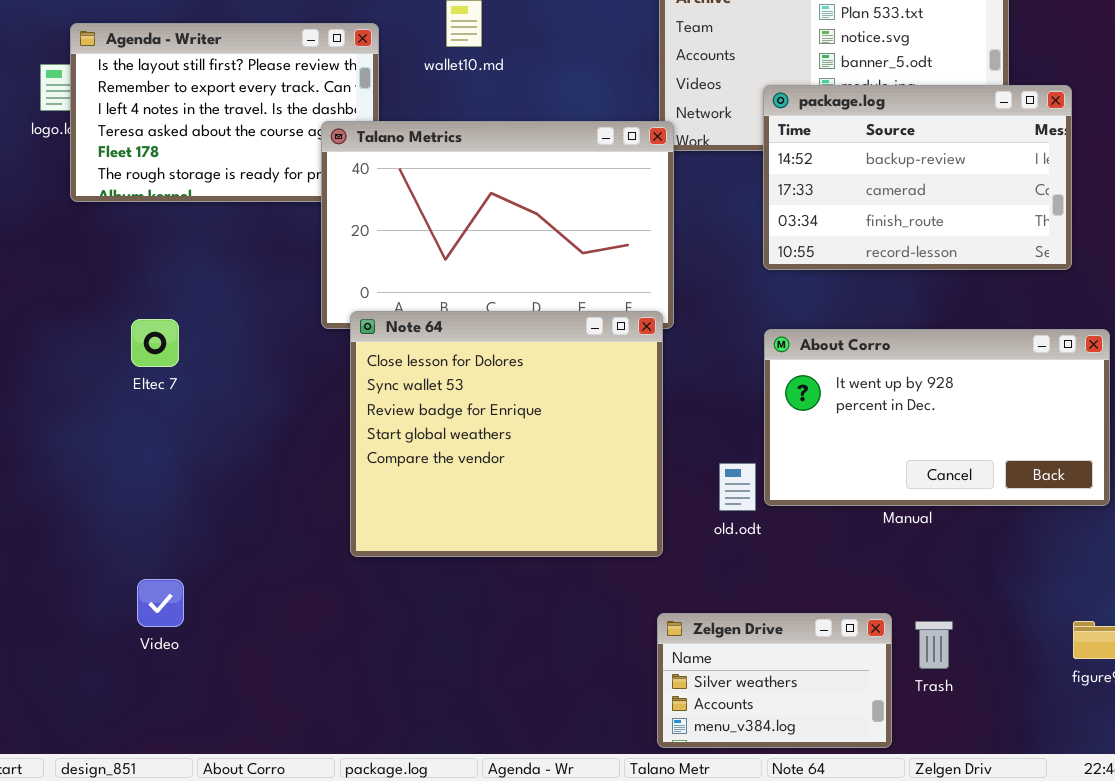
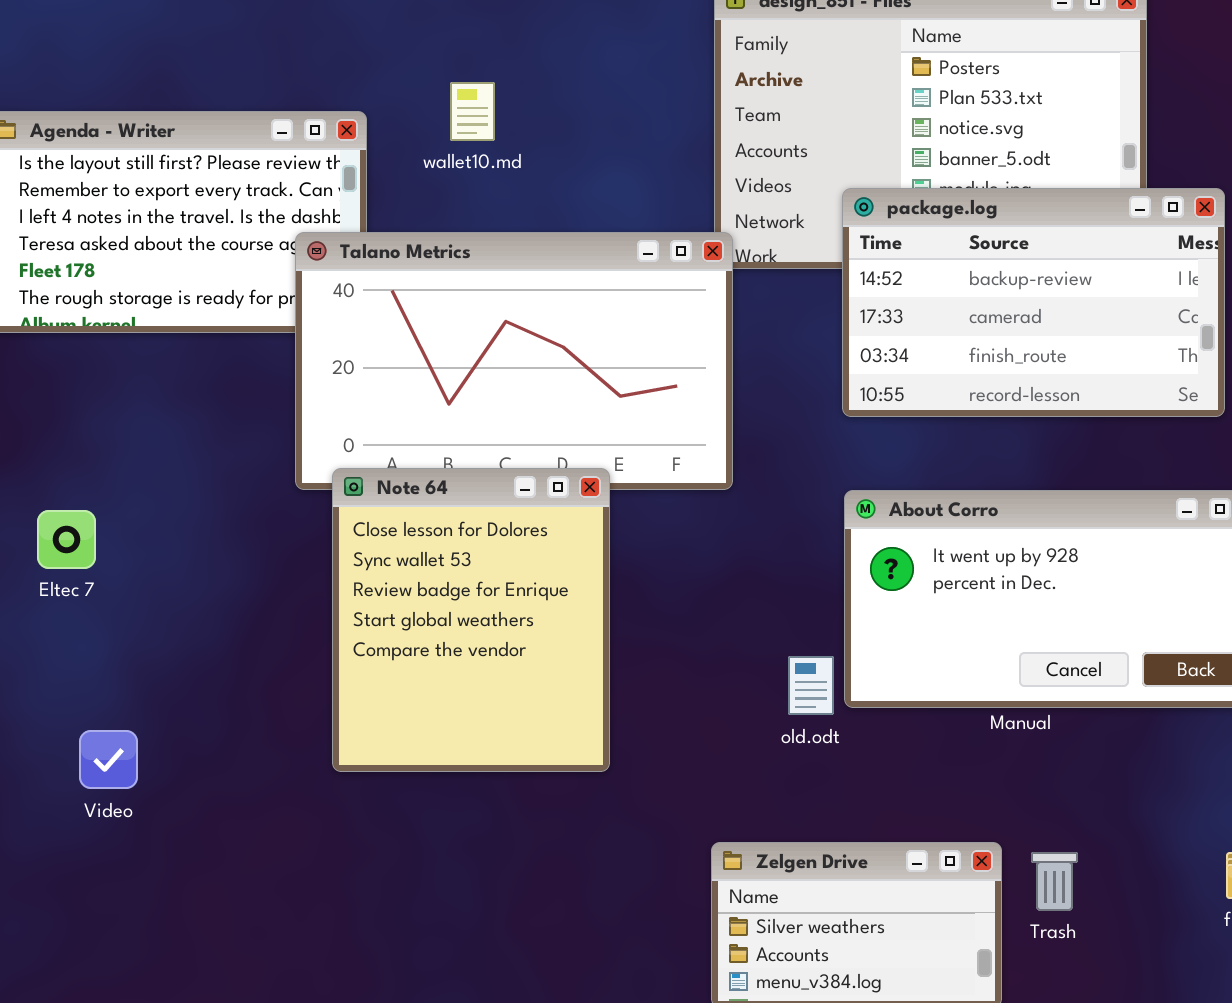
Note 64: [350,311,663,557] -> [332,468,610,772], resized
Eltec 7: [131,319,179,367] -> [37,510,96,569], moved
Video: [137,579,184,627] -> [79,730,138,789], moved

